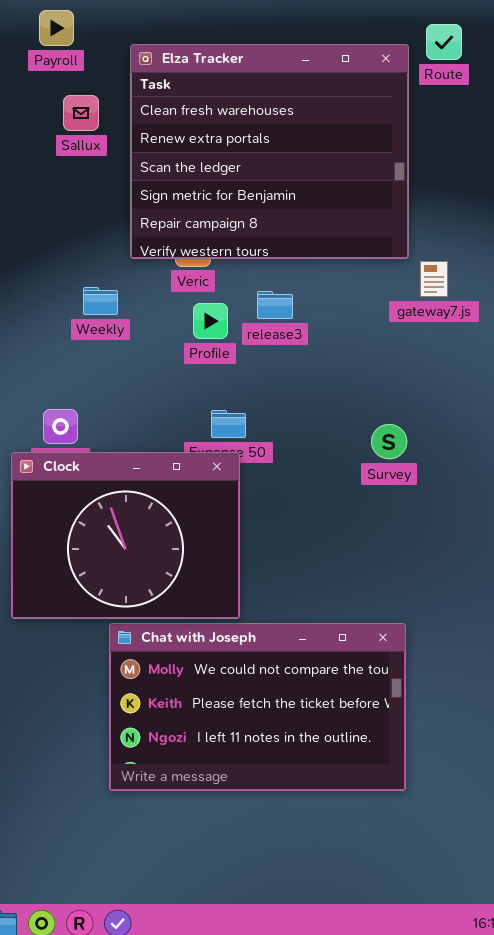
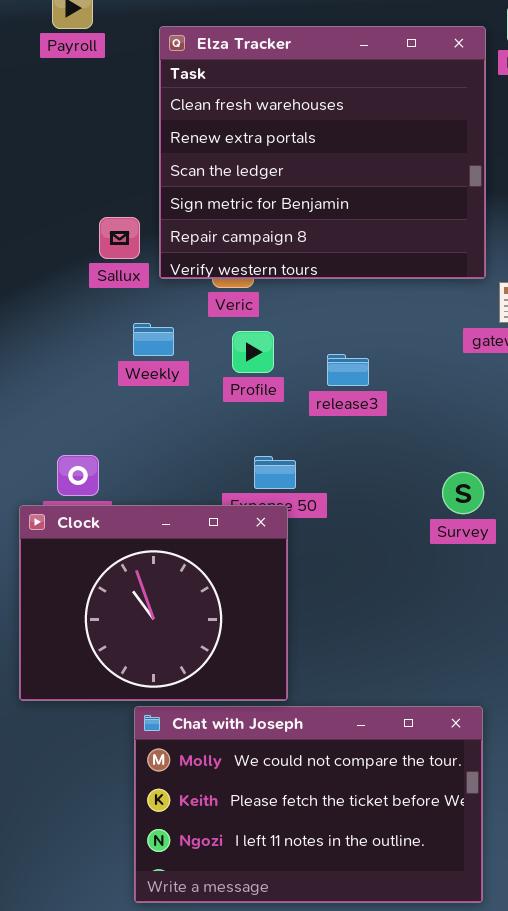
Sallux: [63,95,99,131] -> [99,217,140,259], moved
Weekly: [83,287,118,315] -> [133,323,174,356], moved
release3: [257,291,293,319] -> [327,354,369,386], moved

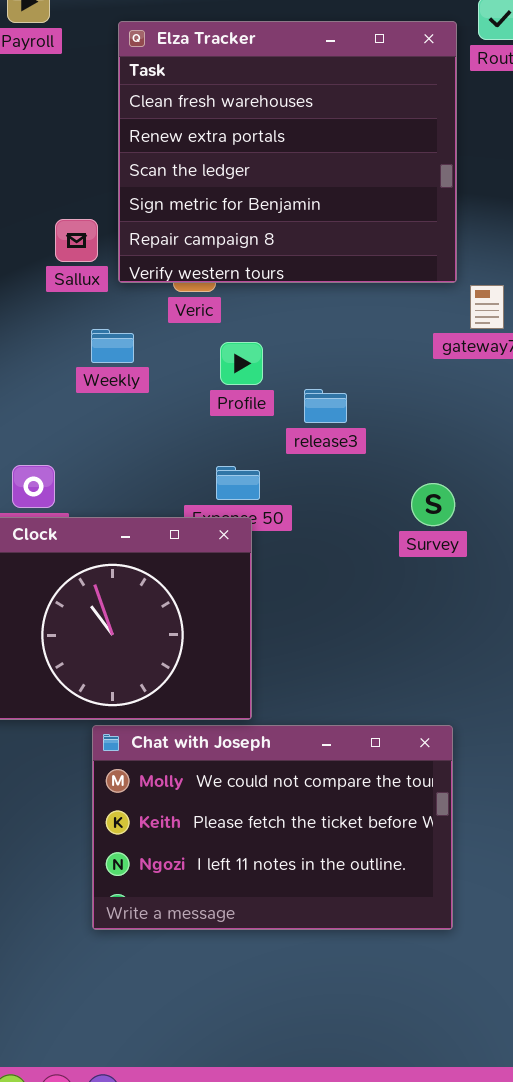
Profile: [232,331,274,373] -> [220,342,263,385], moved
release3: [327,354,369,386] -> [304,389,347,423], moved

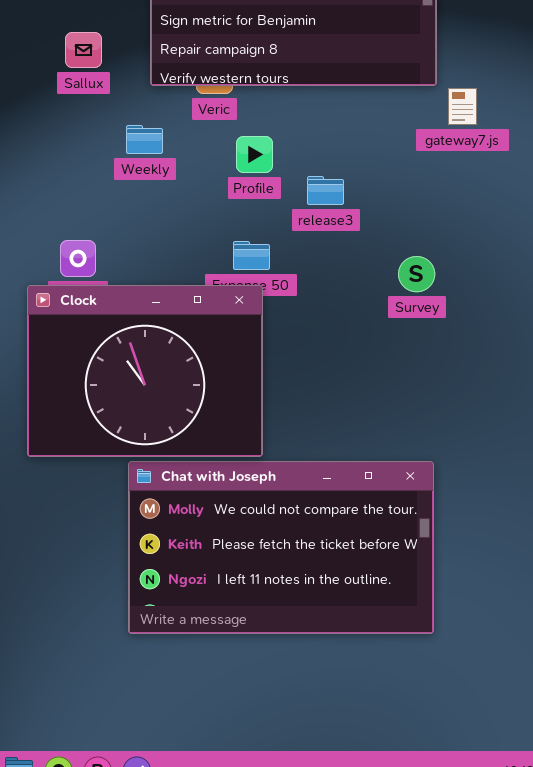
Sallux: [55,219,98,262] -> [65,32,102,68], moved

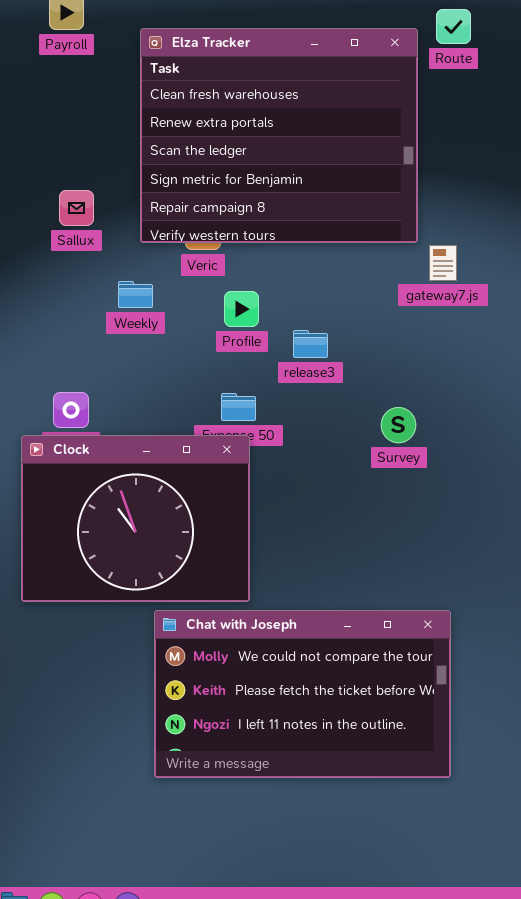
Chat with Joseph: [128,461,434,634] -> [154,610,451,778], moved

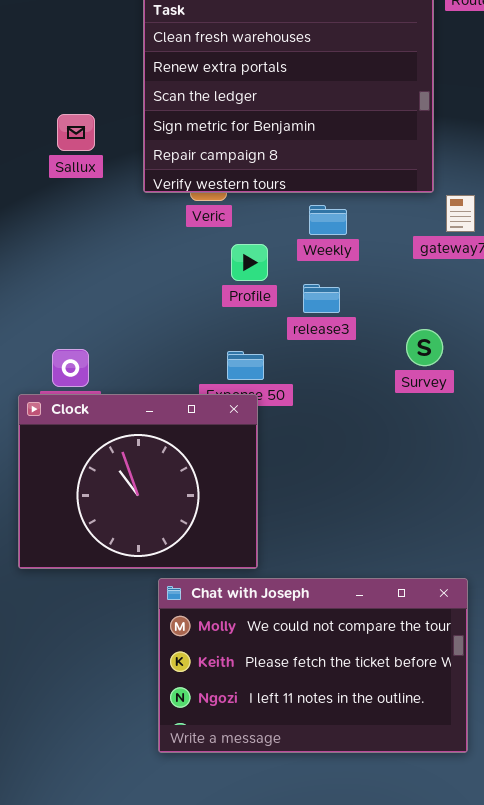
Sallux: [59,190,94,226] -> [57,114,95,151], moved
Weekly: [118,281,153,308] -> [309,205,347,235], moved
Survey: [381,407,416,443] -> [406,329,443,366], moved

